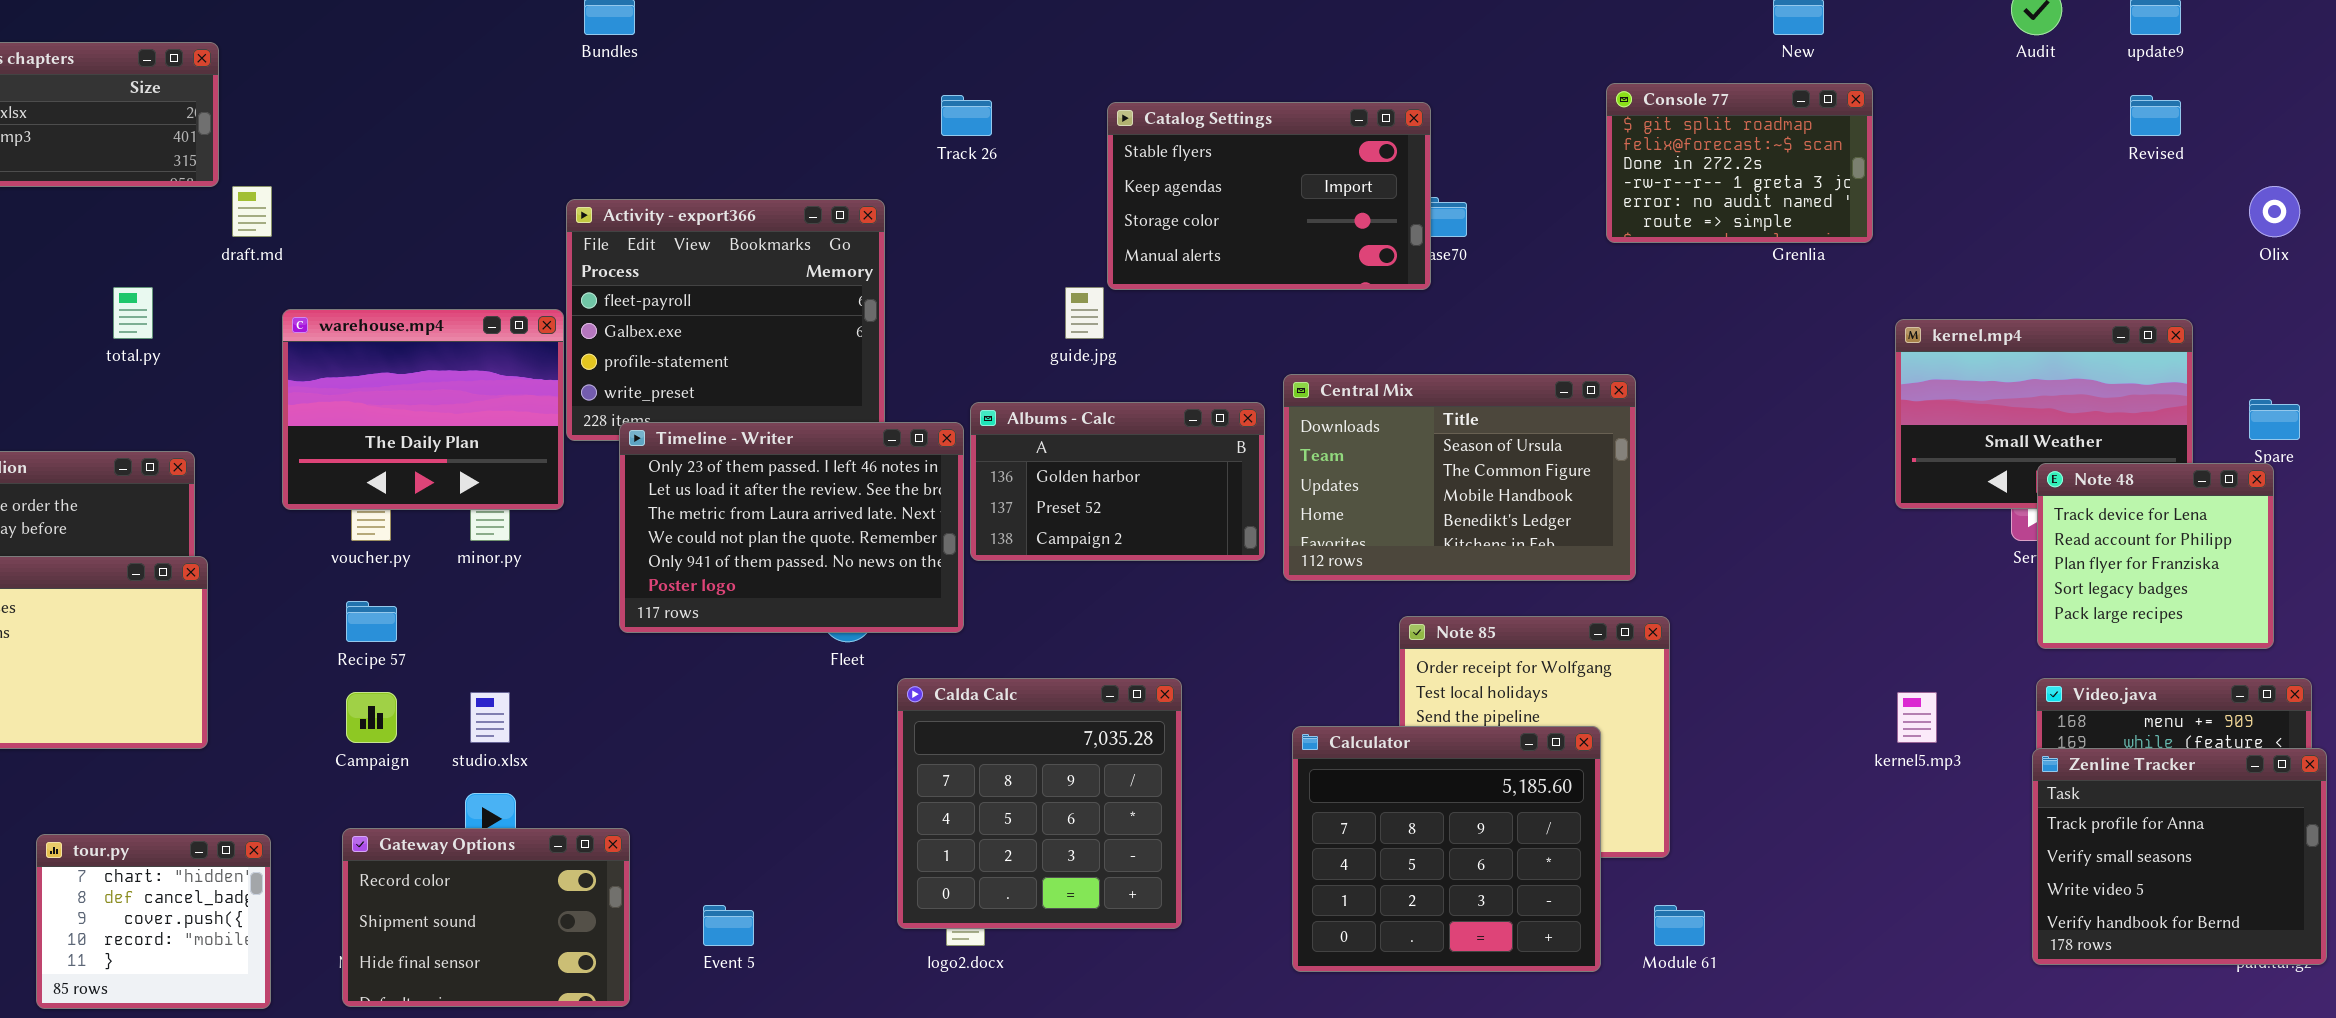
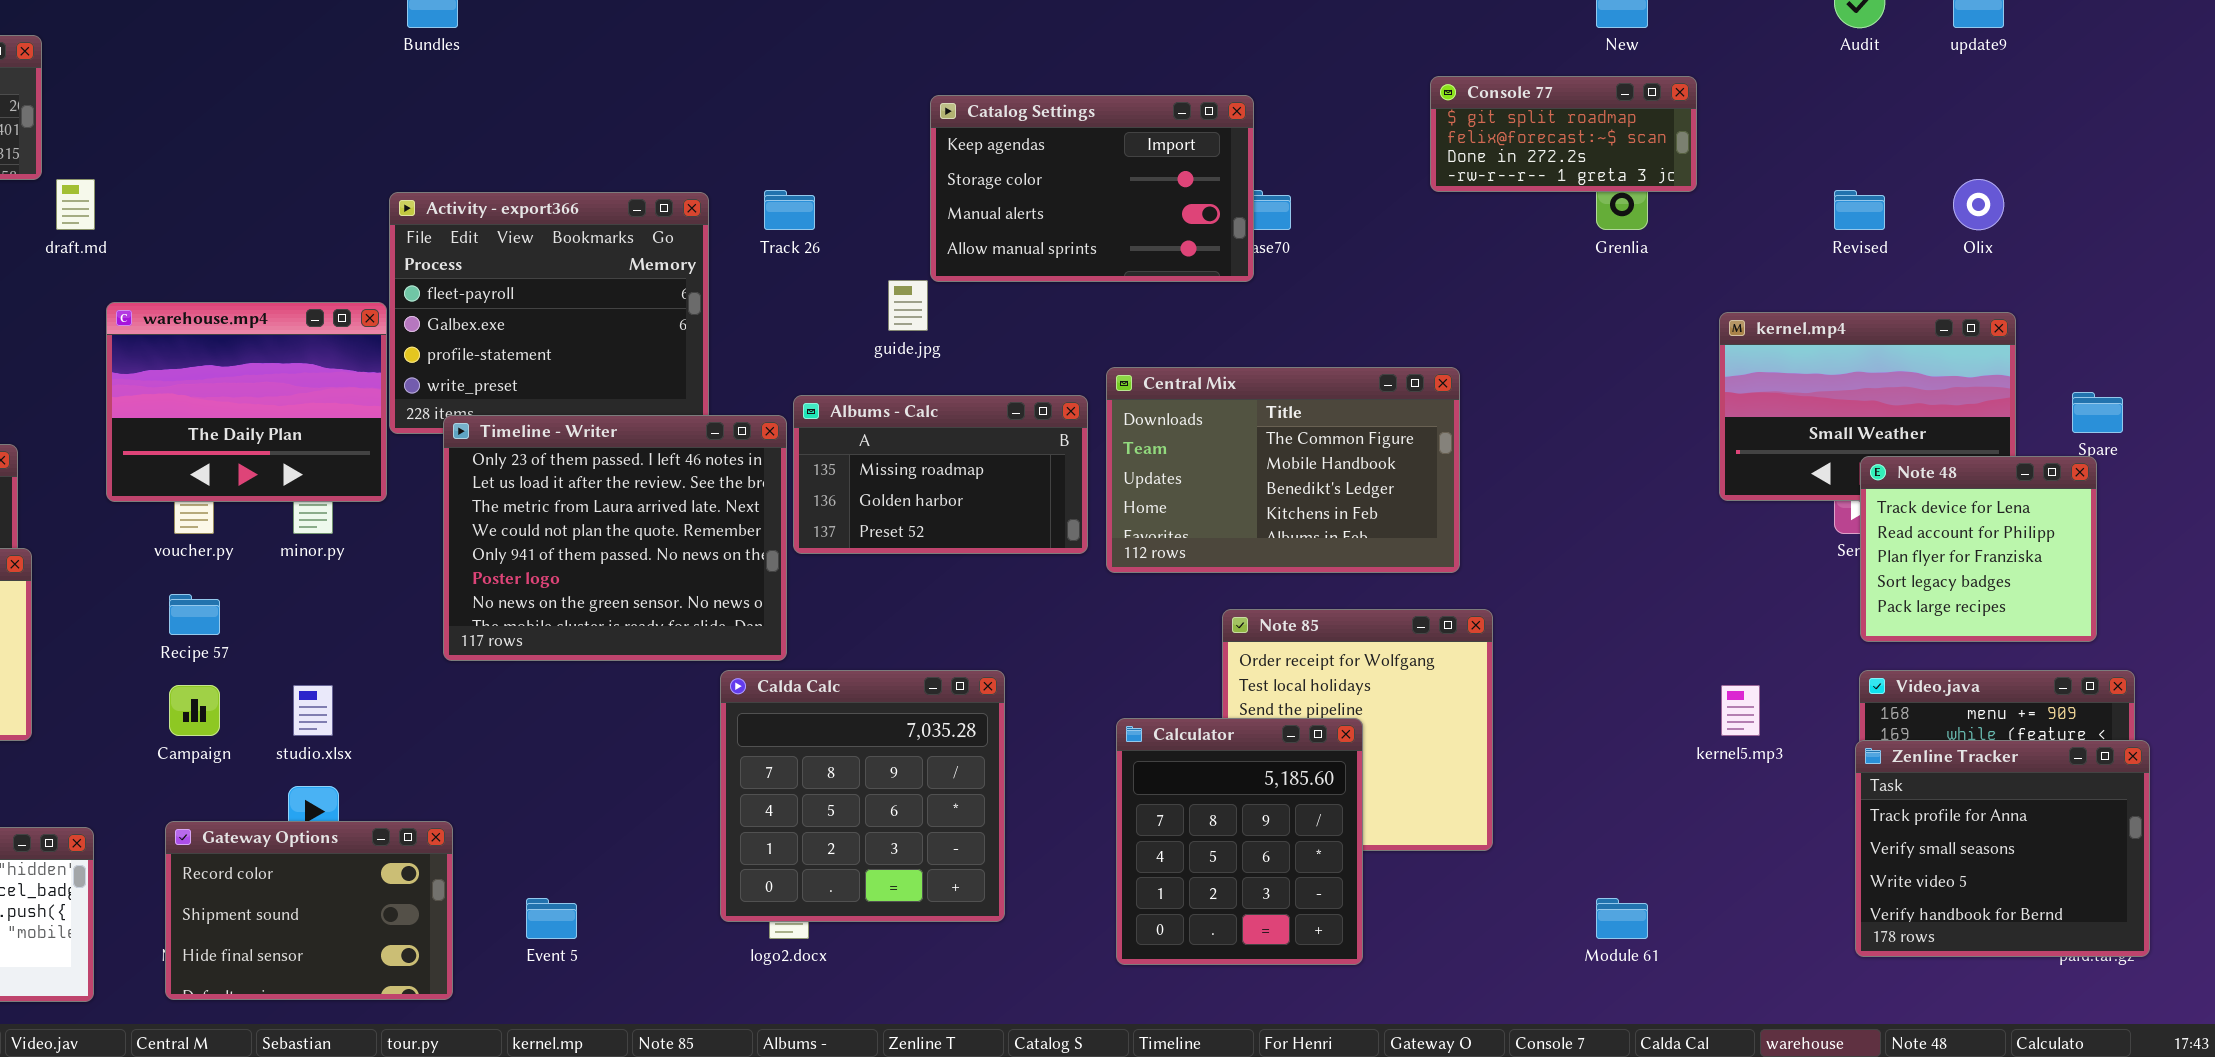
Console 77: [1606,83,1873,243] -> [1430,76,1697,192], resized
Track 26: [941,95,992,136] -> [764,190,815,230], moved
Revised: [2130,95,2181,136] -> [1834,190,1885,230], moved
Catalog Settings: [1107,102,1431,290] -> [930,95,1254,282], scrolled down 1 row
Olix: [2249,186,2300,237] -> [1953,179,2004,230], moved
Central Mix: [1283,374,1636,581] -> [1106,367,1460,573], scrolled down 1 row
Albums - Calc: [970,402,1265,561] -> [793,395,1088,554], scrolled up 1 row
Timeline - Writer: [619,422,964,633] -> [443,415,787,661], resized
Calculator: [1292,726,1601,972] -> [1116,718,1363,965], resized
Module 61: [1654,905,1705,946] -> [1596,898,1648,939], moved

